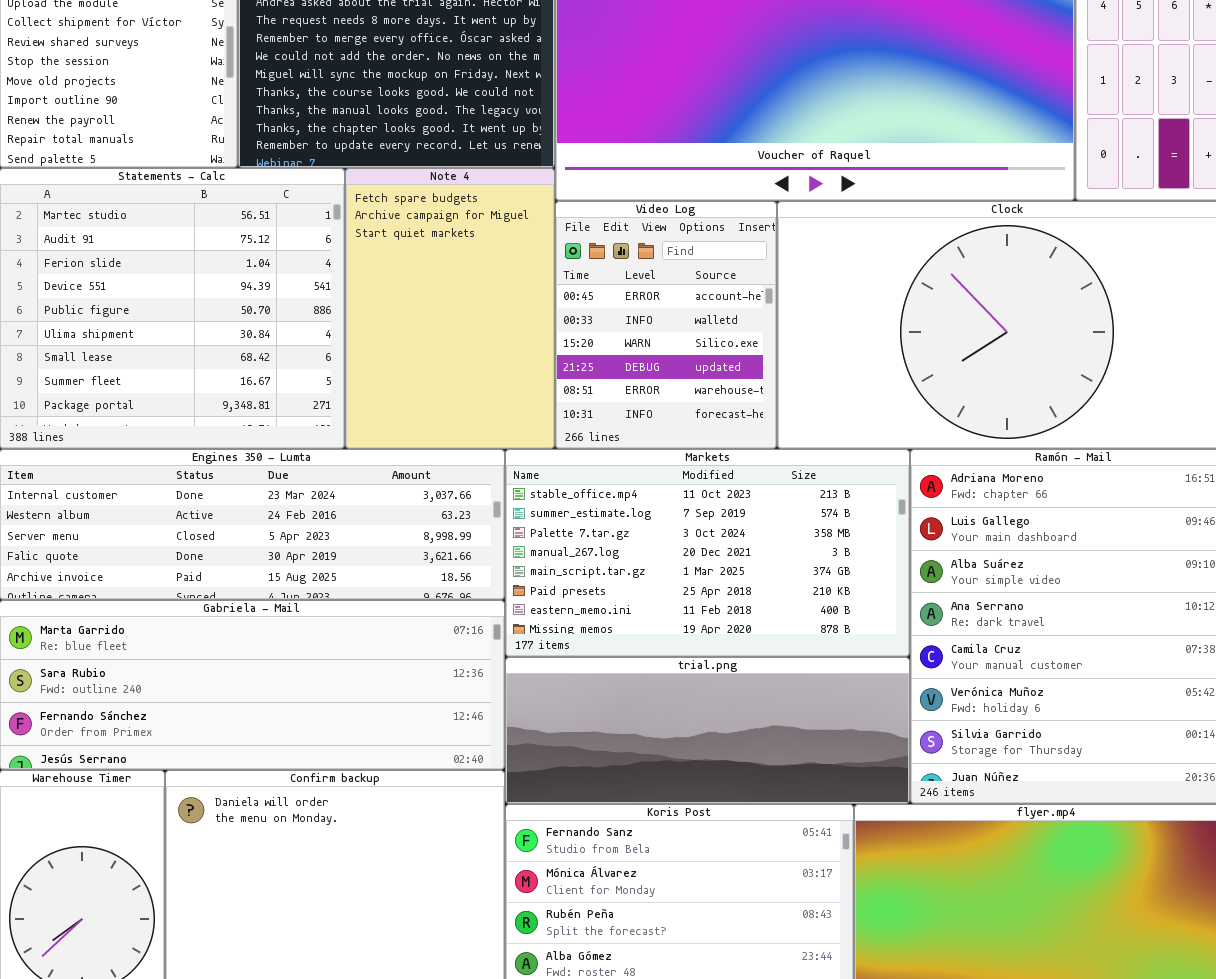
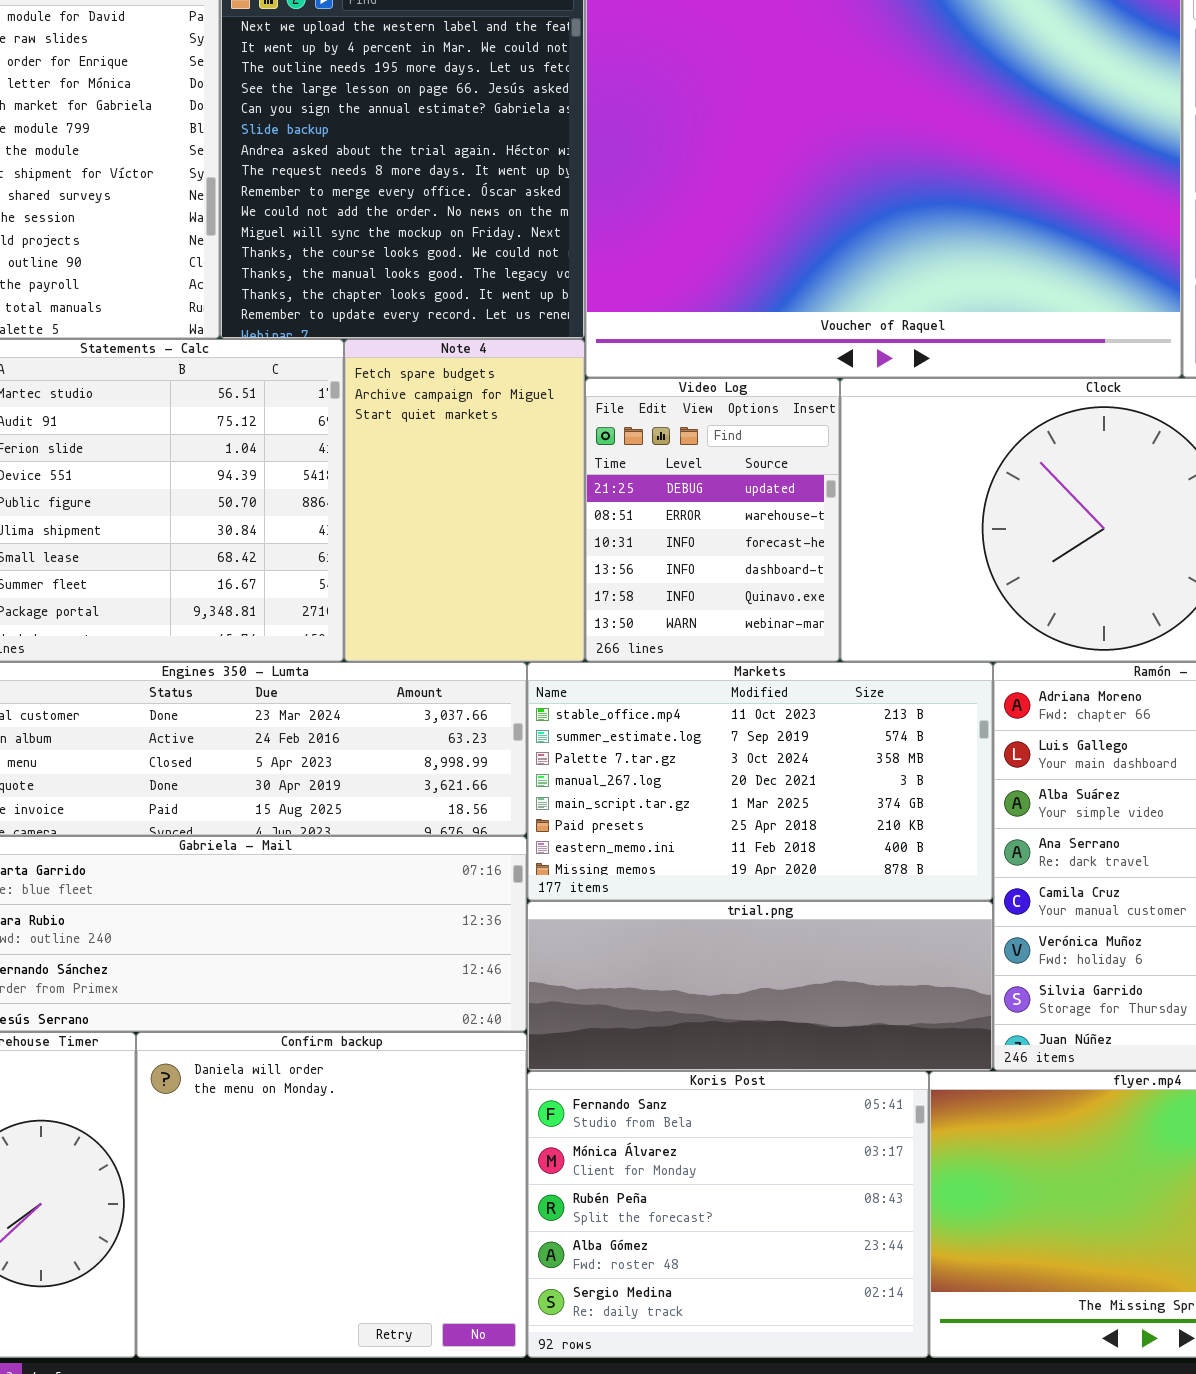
Video Log: [555,201,777,449] -> [585,378,840,662], scrolled down 3 rows

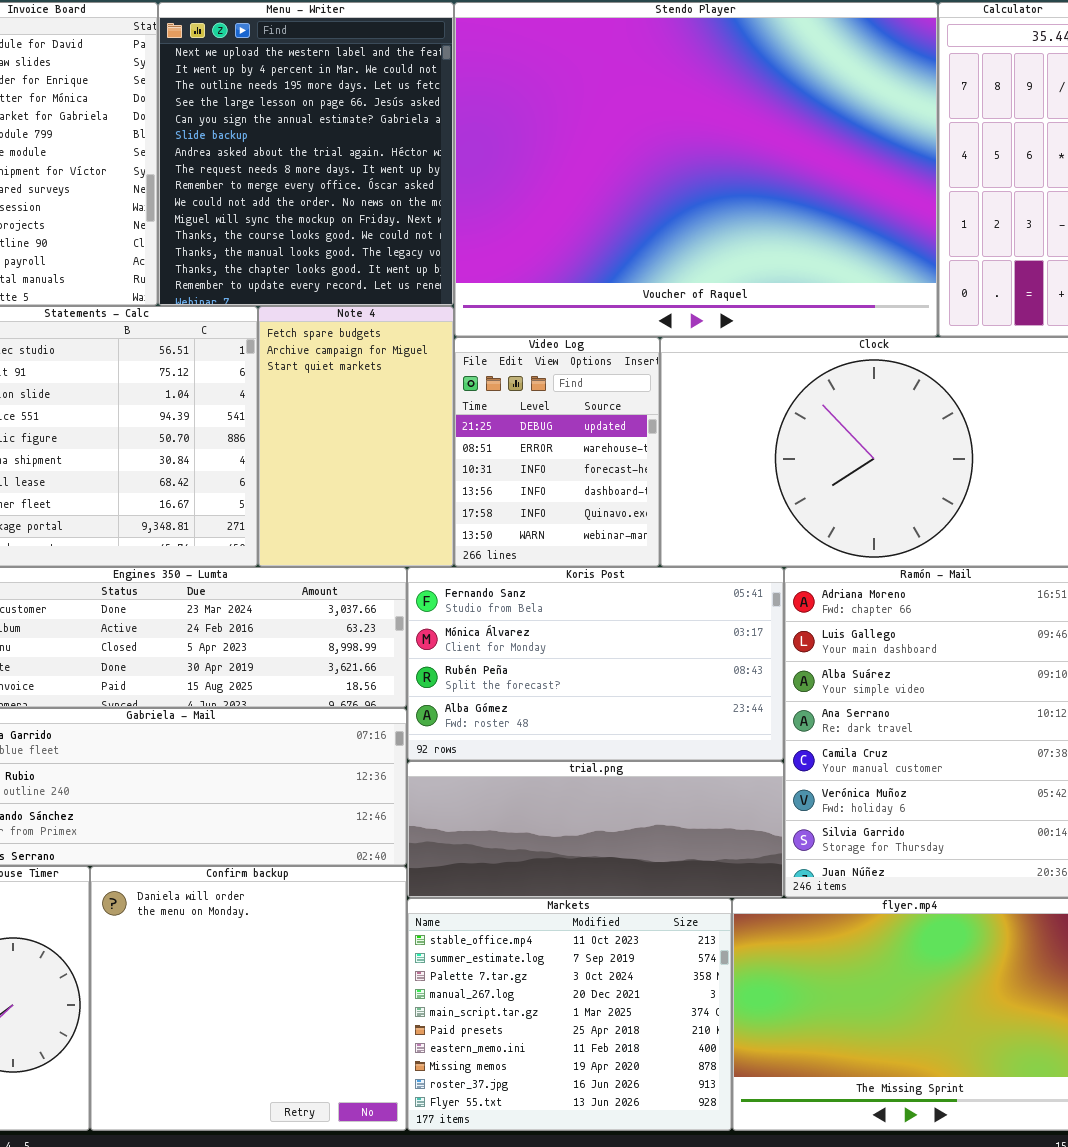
Markets: [527,662,993,901] -> [407,898,732,1131], moved, resized
Koris Post: [527,1071,929,1358] -> [407,567,784,761], moved, resized

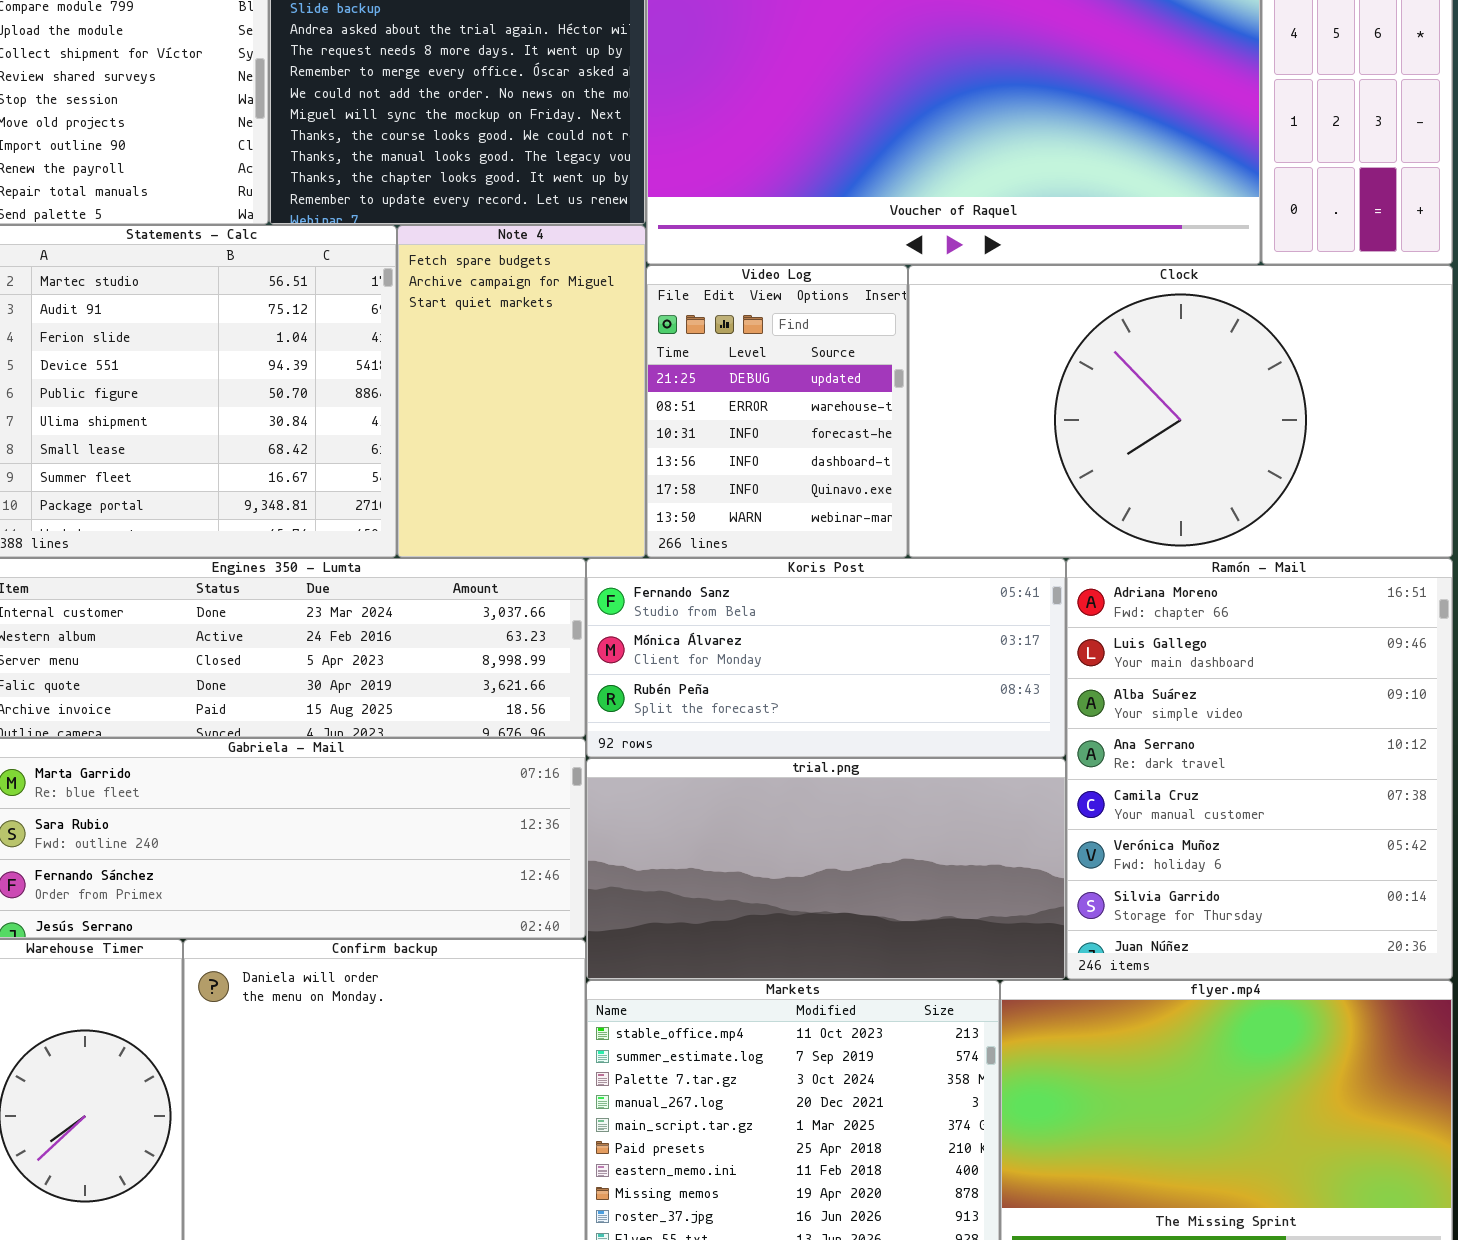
Koris Post: [407,567,784,761] -> [586,558,1066,758], resized
trial.png: [407,761,784,898] -> [586,758,1066,980], resized

